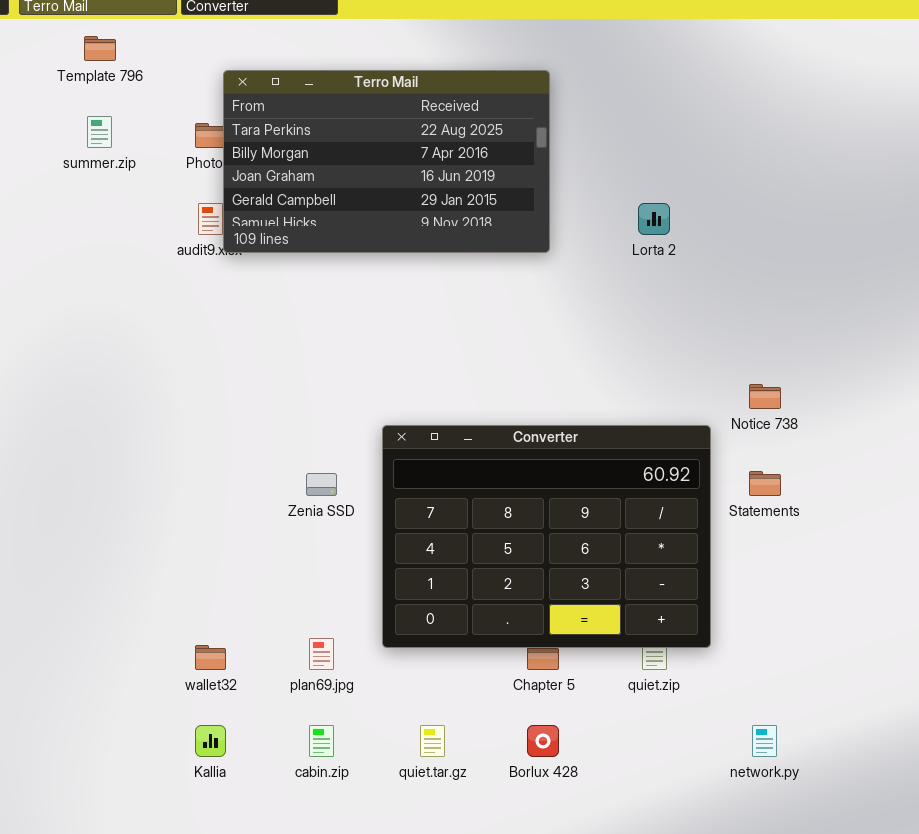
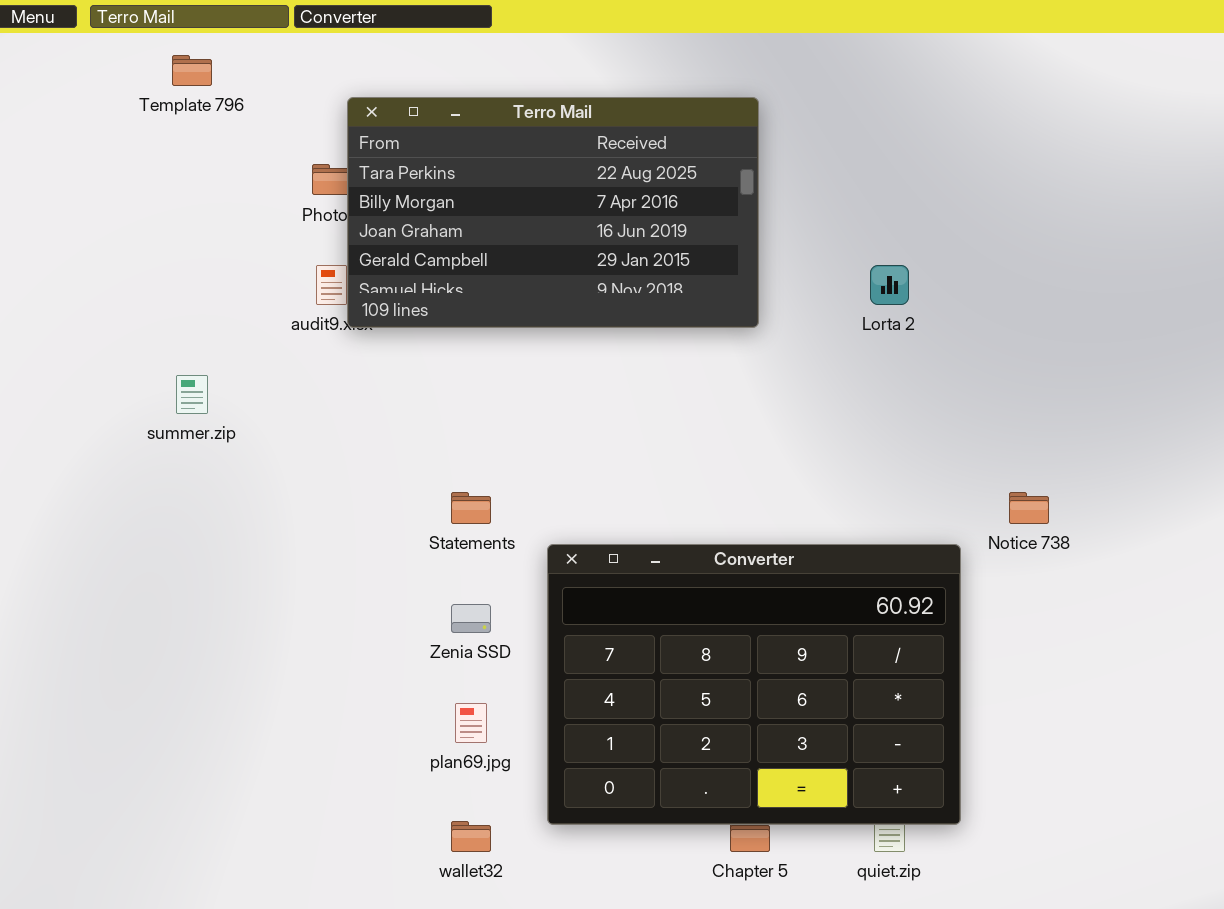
summer.zip: [87,116,112,148] -> [176,375,208,414], moved
Statements: [749,471,781,496] -> [451,492,491,524], moved
plan69.jpg: [309,638,334,670] -> [455,703,487,743], moved
wallet32: [195,645,226,670] -> [451,821,491,852], moved

